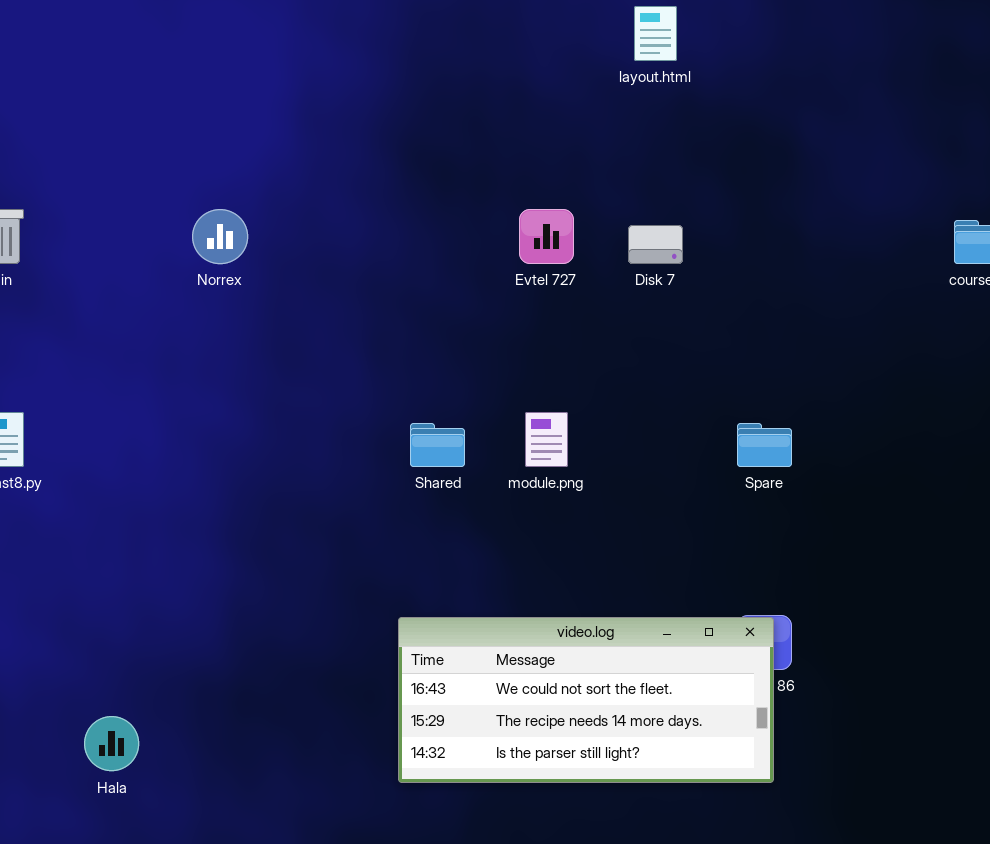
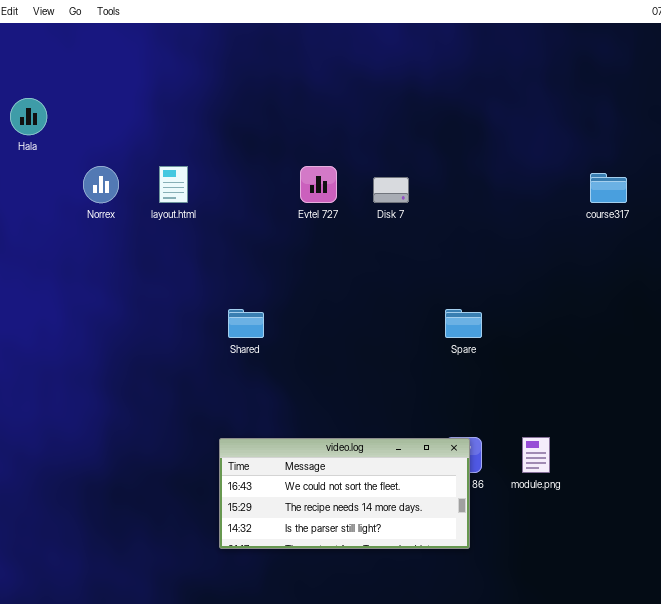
layout.html: [634,6,677,61] -> [159,166,188,203], moved
module.png: [525,412,568,467] -> [522,437,550,473], moved
Hala: [84,716,139,771] -> [10,98,47,135], moved

